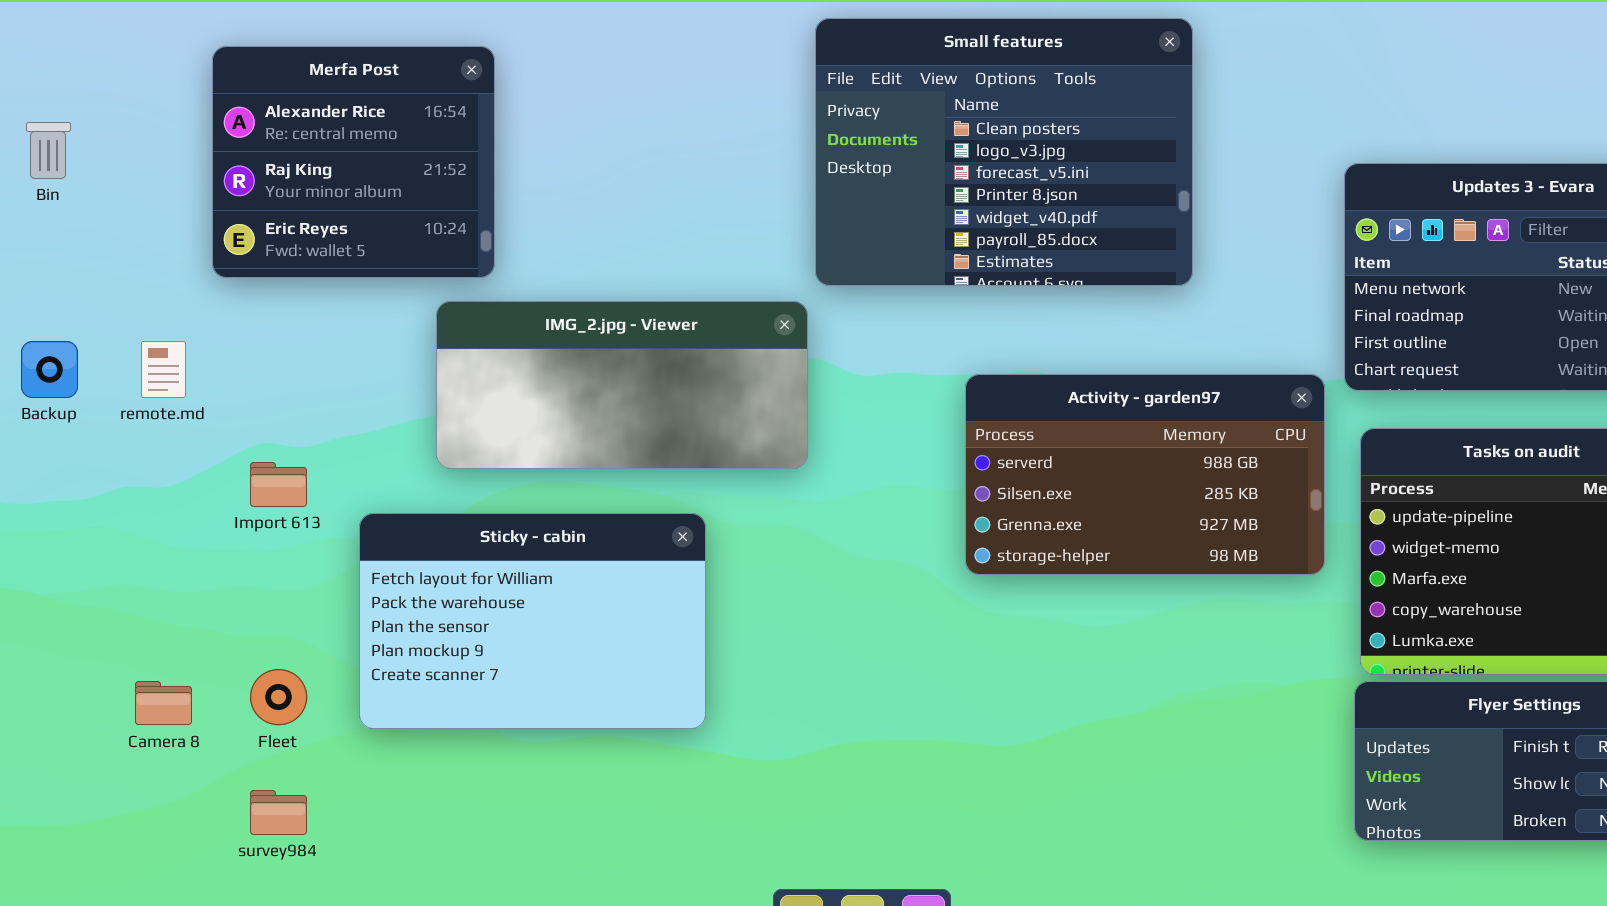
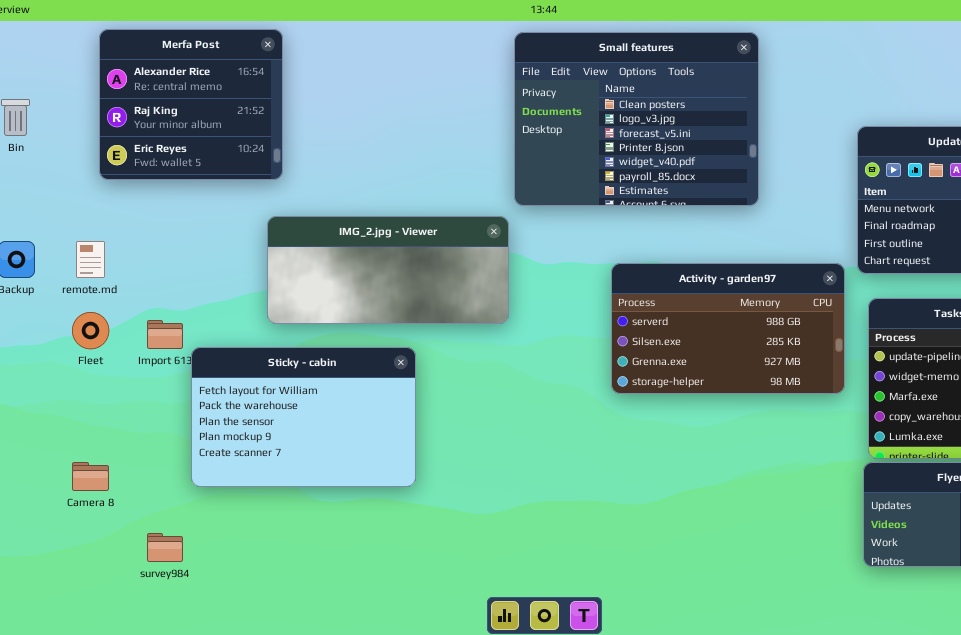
Merfa Post: [212,46,495,278] -> [99,29,283,180], moved
Sticky - cabin: [359,513,706,729] -> [191,347,416,487], moved
Fleet: [250,669,307,725] -> [72,312,109,349], moved

